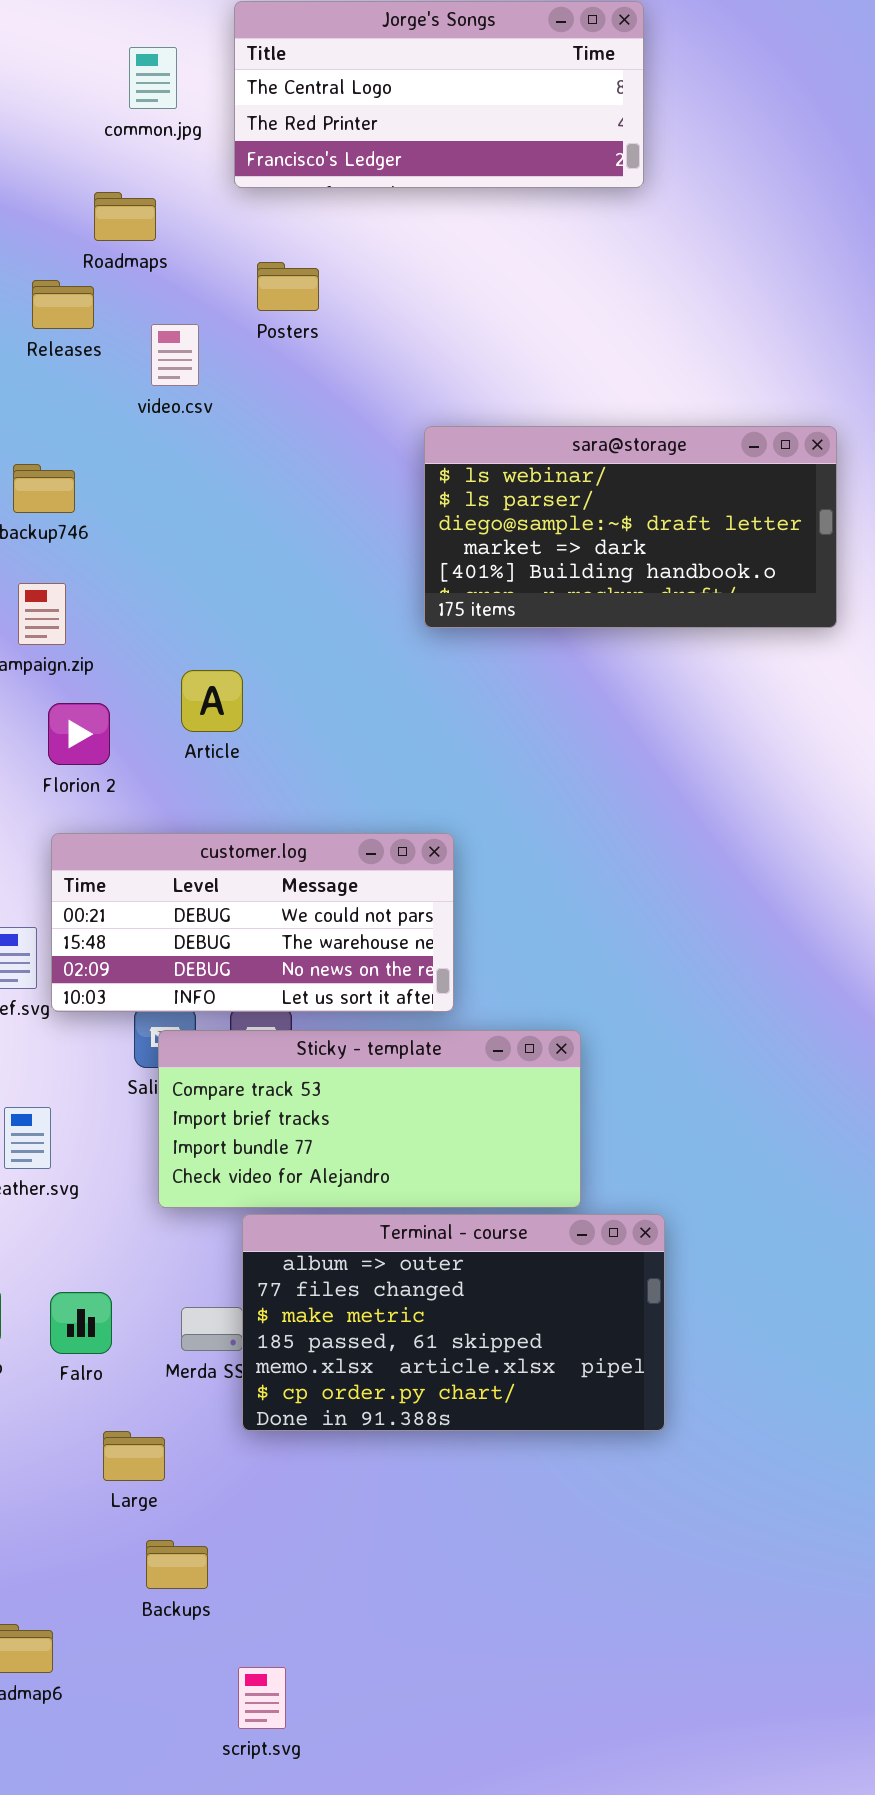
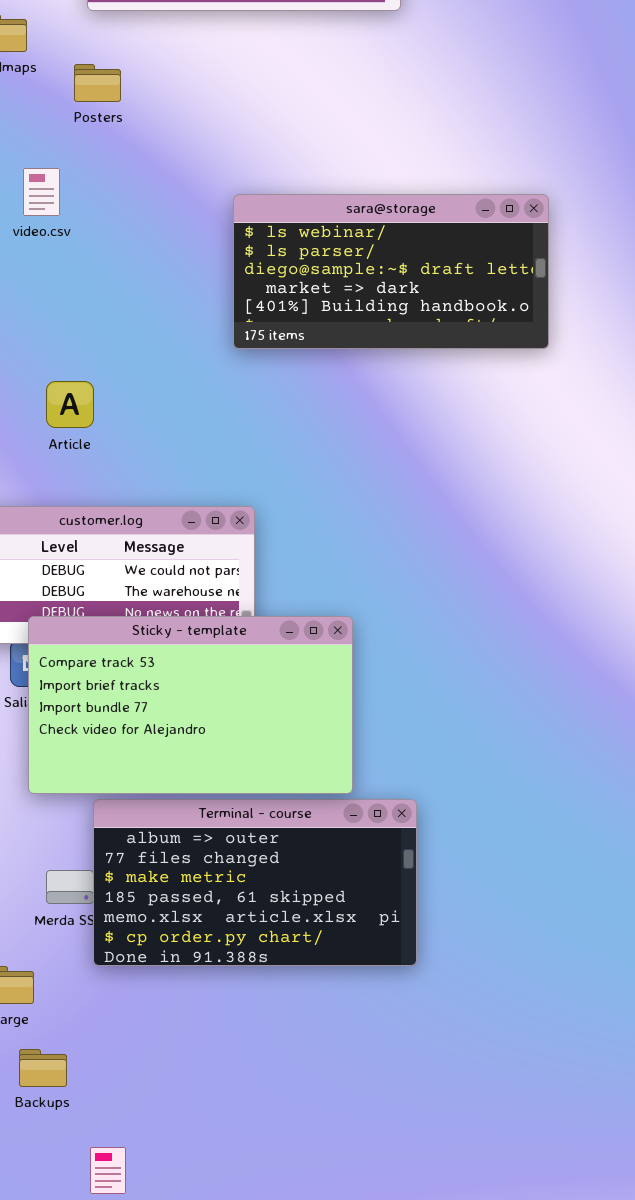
Posters: [257,262,319,311] -> [74,64,121,102], moved
video.csv: [151,324,199,386] -> [23,168,60,216], moved
Sticky - template: [158,1030,581,1208] -> [28,616,353,794], resized

